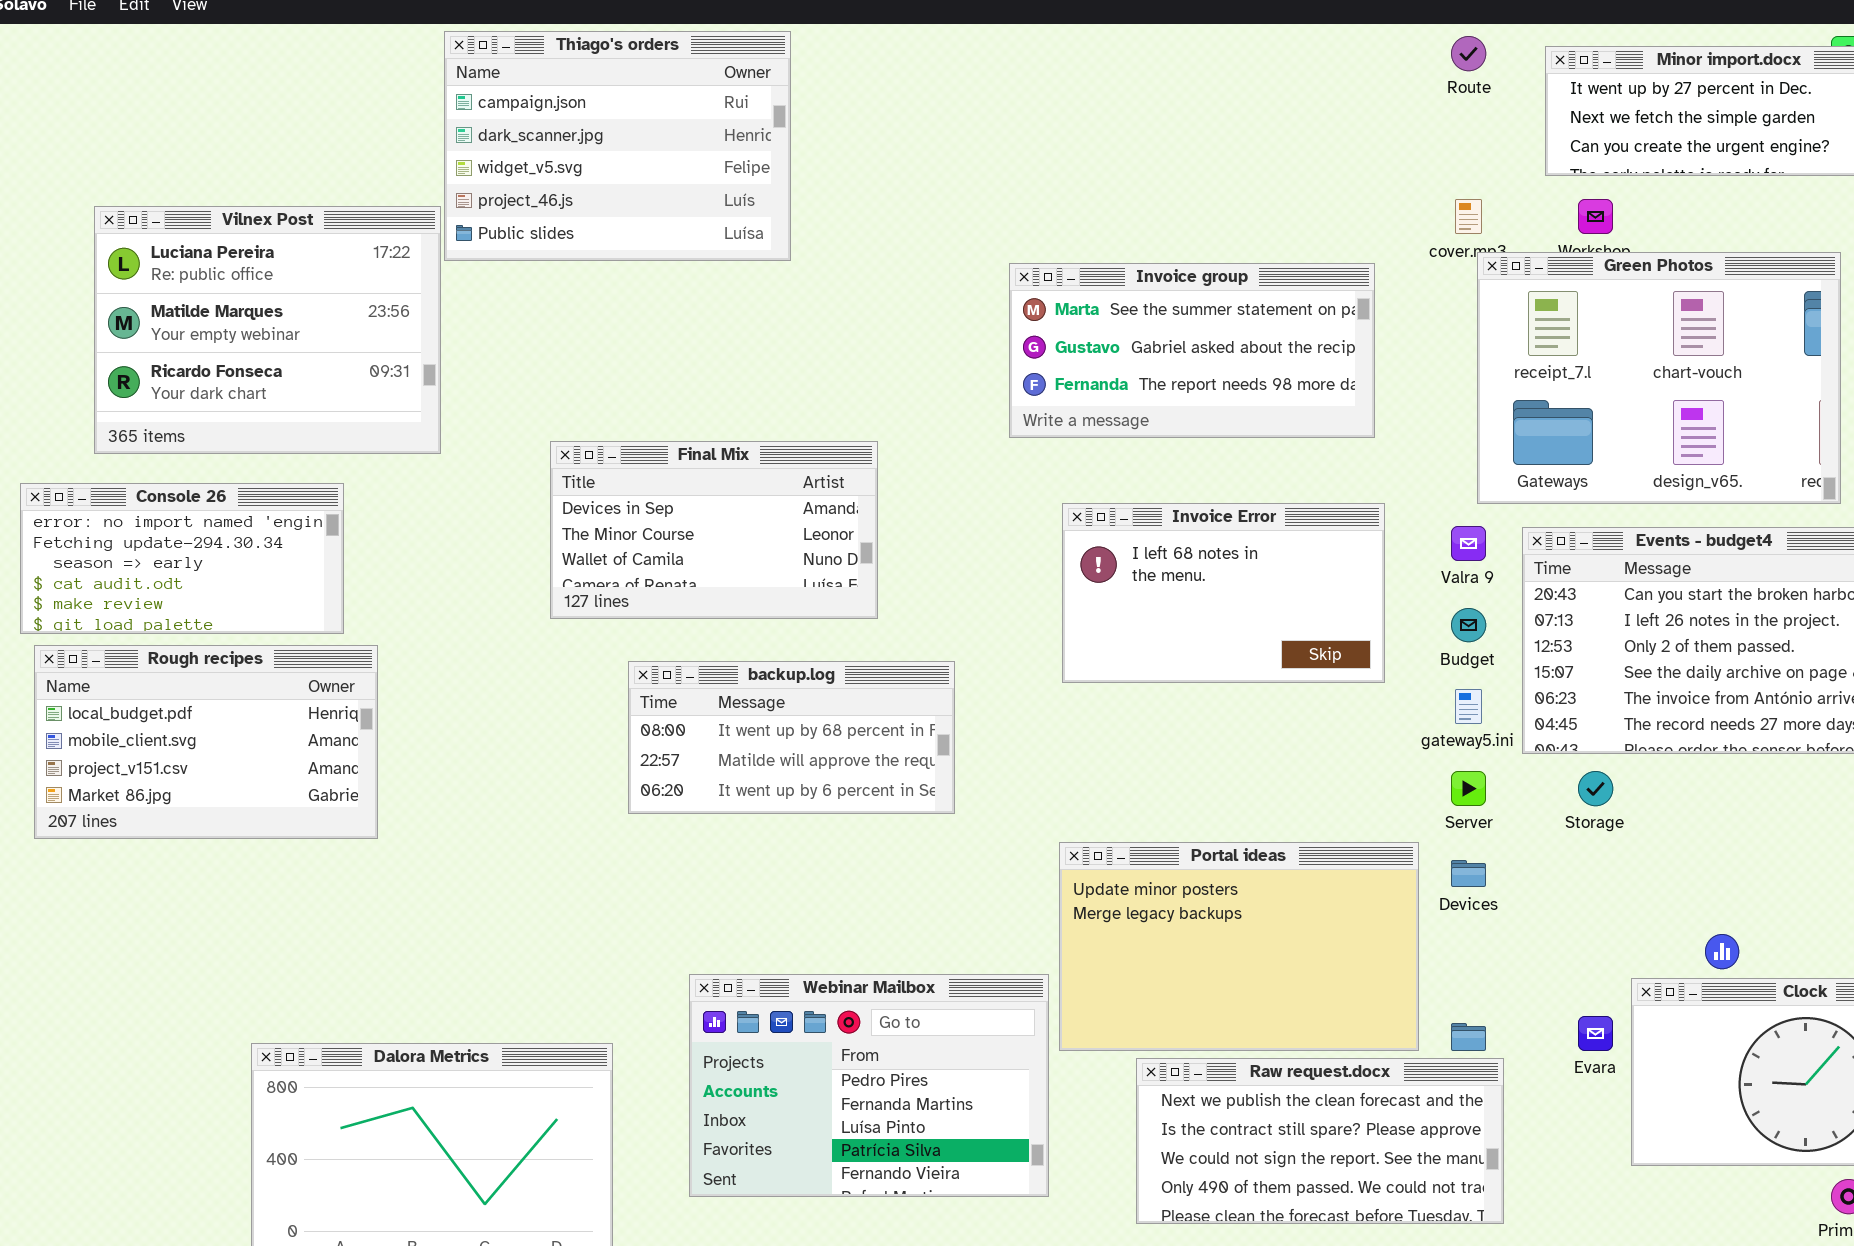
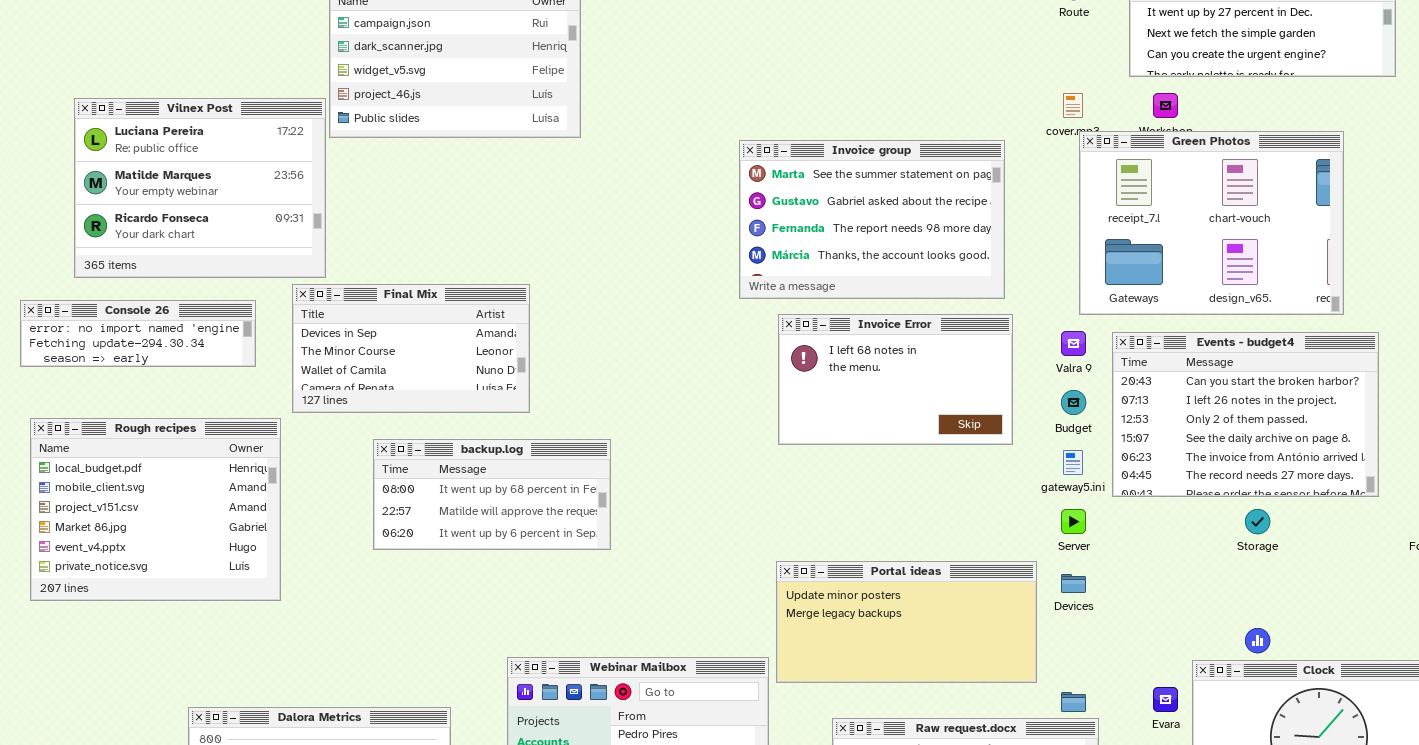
Invoice group: [1009,263,1375,438] -> [739,140,1005,299], resized
Final Mix: [550,441,878,619] -> [292,284,530,413], moved
Console 26: [20,483,344,634] -> [20,300,256,367], resized
Rough recipes: [34,645,378,839] -> [30,418,281,601], resized
backup.log: [628,661,955,814] -> [373,439,611,550], moved
Storage: [1578,771,1613,806] -> [1245,509,1270,534], moved
Portal ideas: [1059,842,1419,1051] -> [776,561,1037,683], resized

